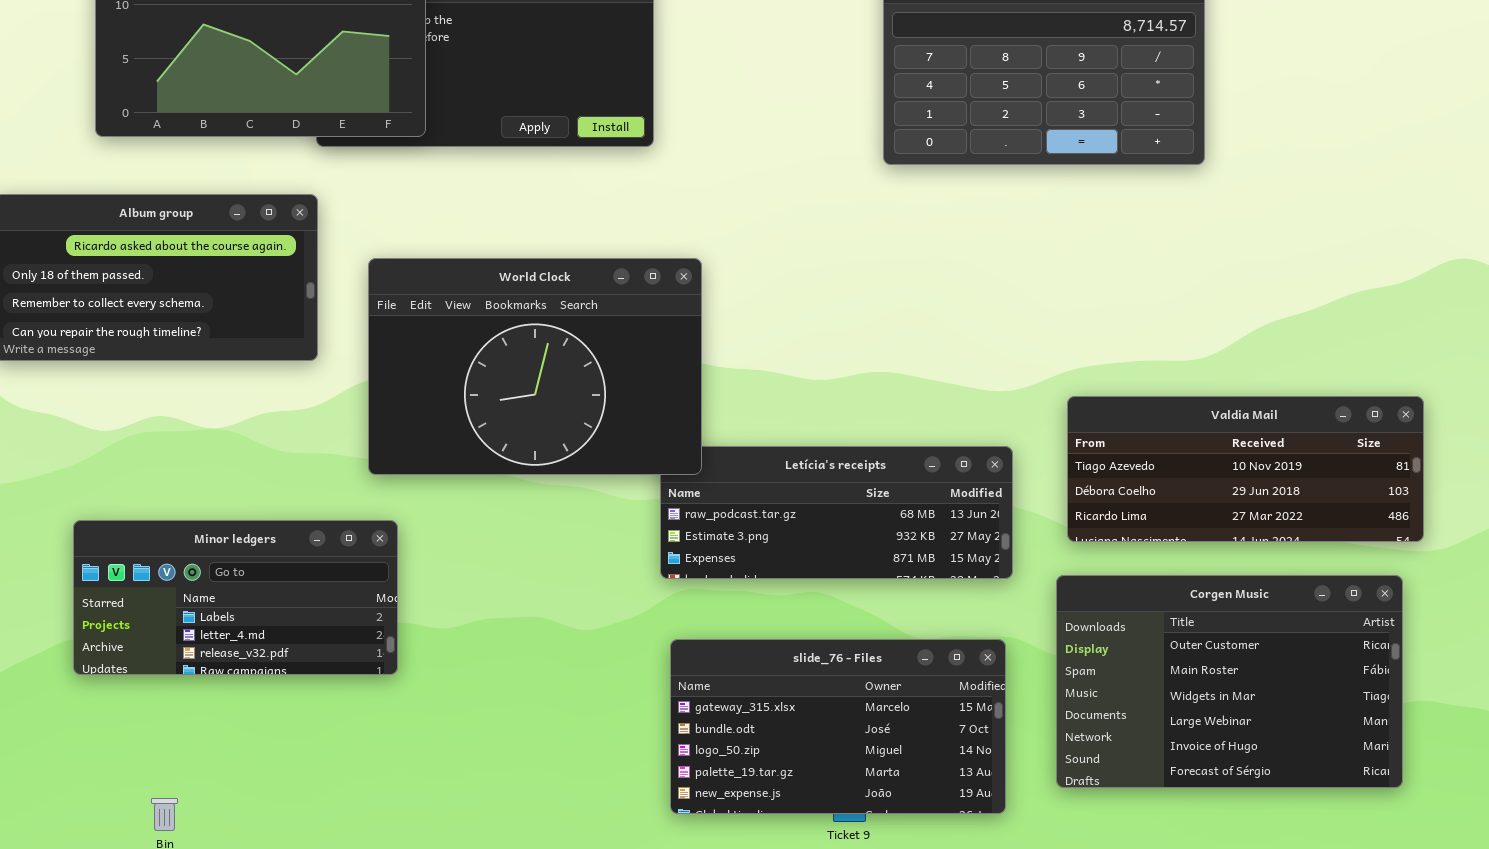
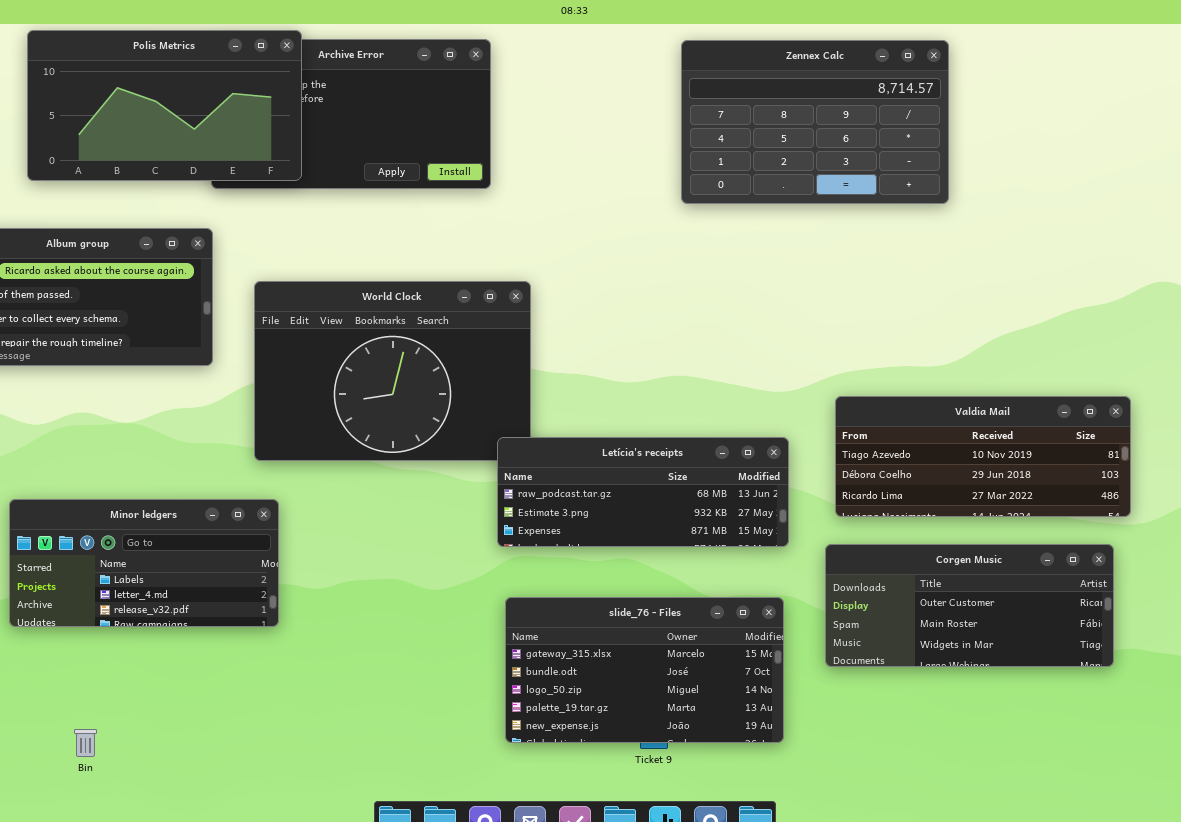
Letícia's receipts: [660,446,1013,579] -> [497,437,789,547], raised
Corgen Music: [1056,575,1403,788] -> [825,544,1114,667], resized

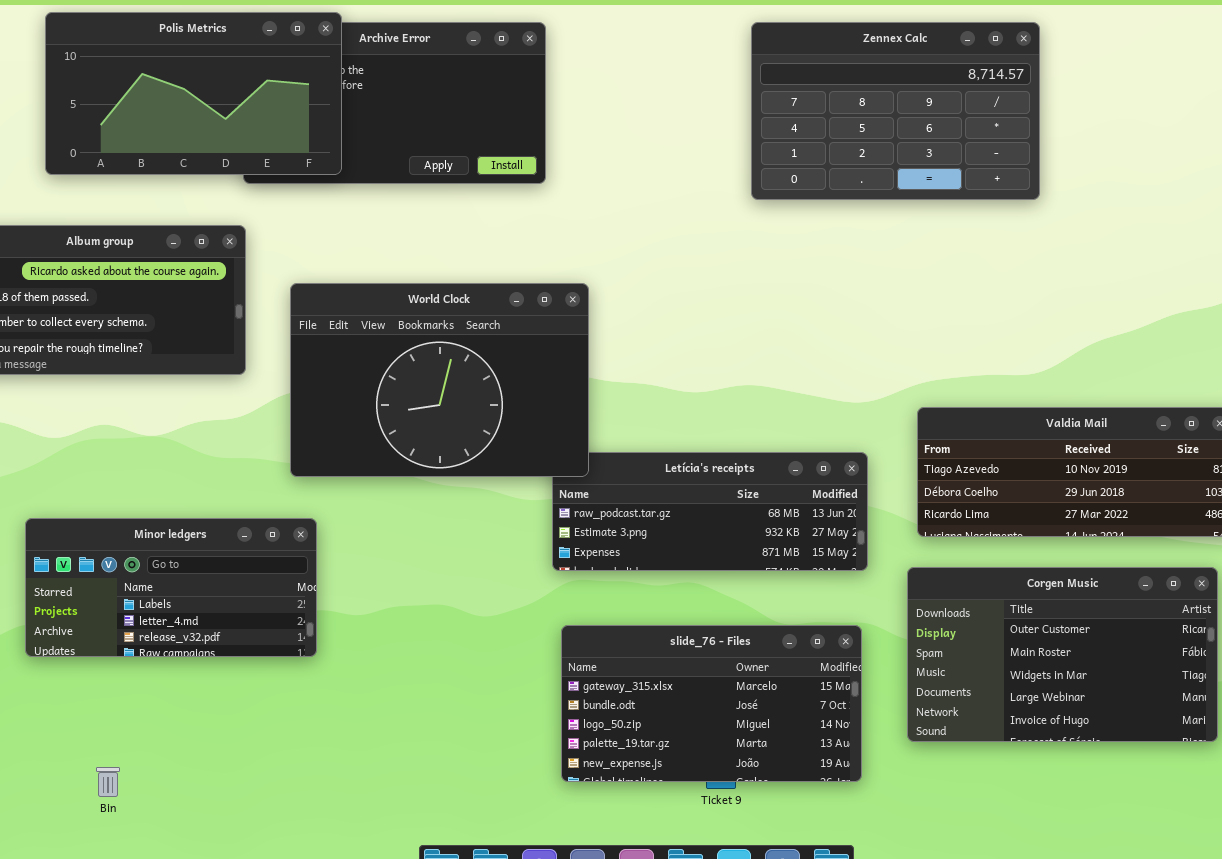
World Clock: [254,281,531,461] -> [290,283,589,477], raised
Corgen Music: [825,544,1114,667] -> [907,567,1218,742], resized

